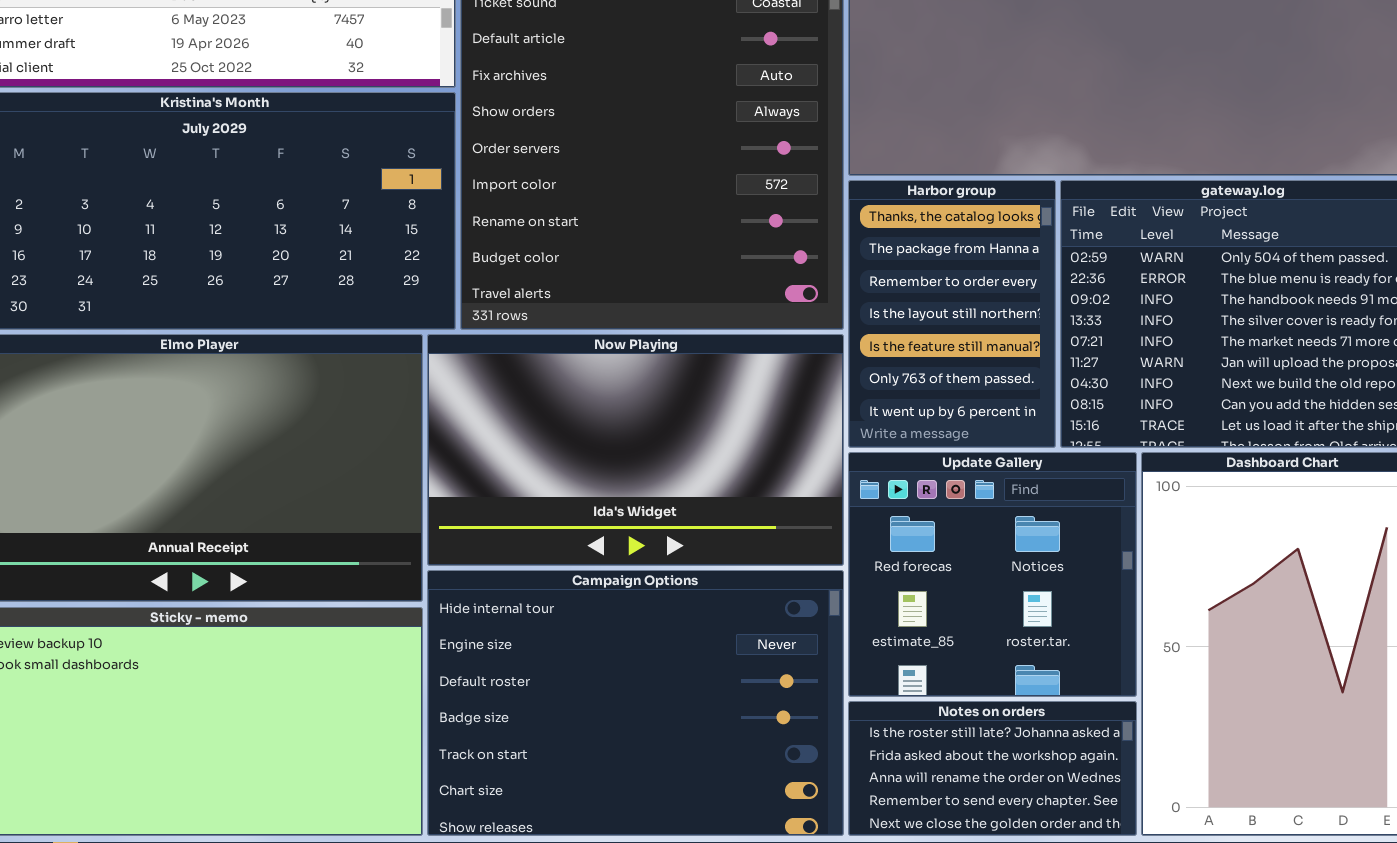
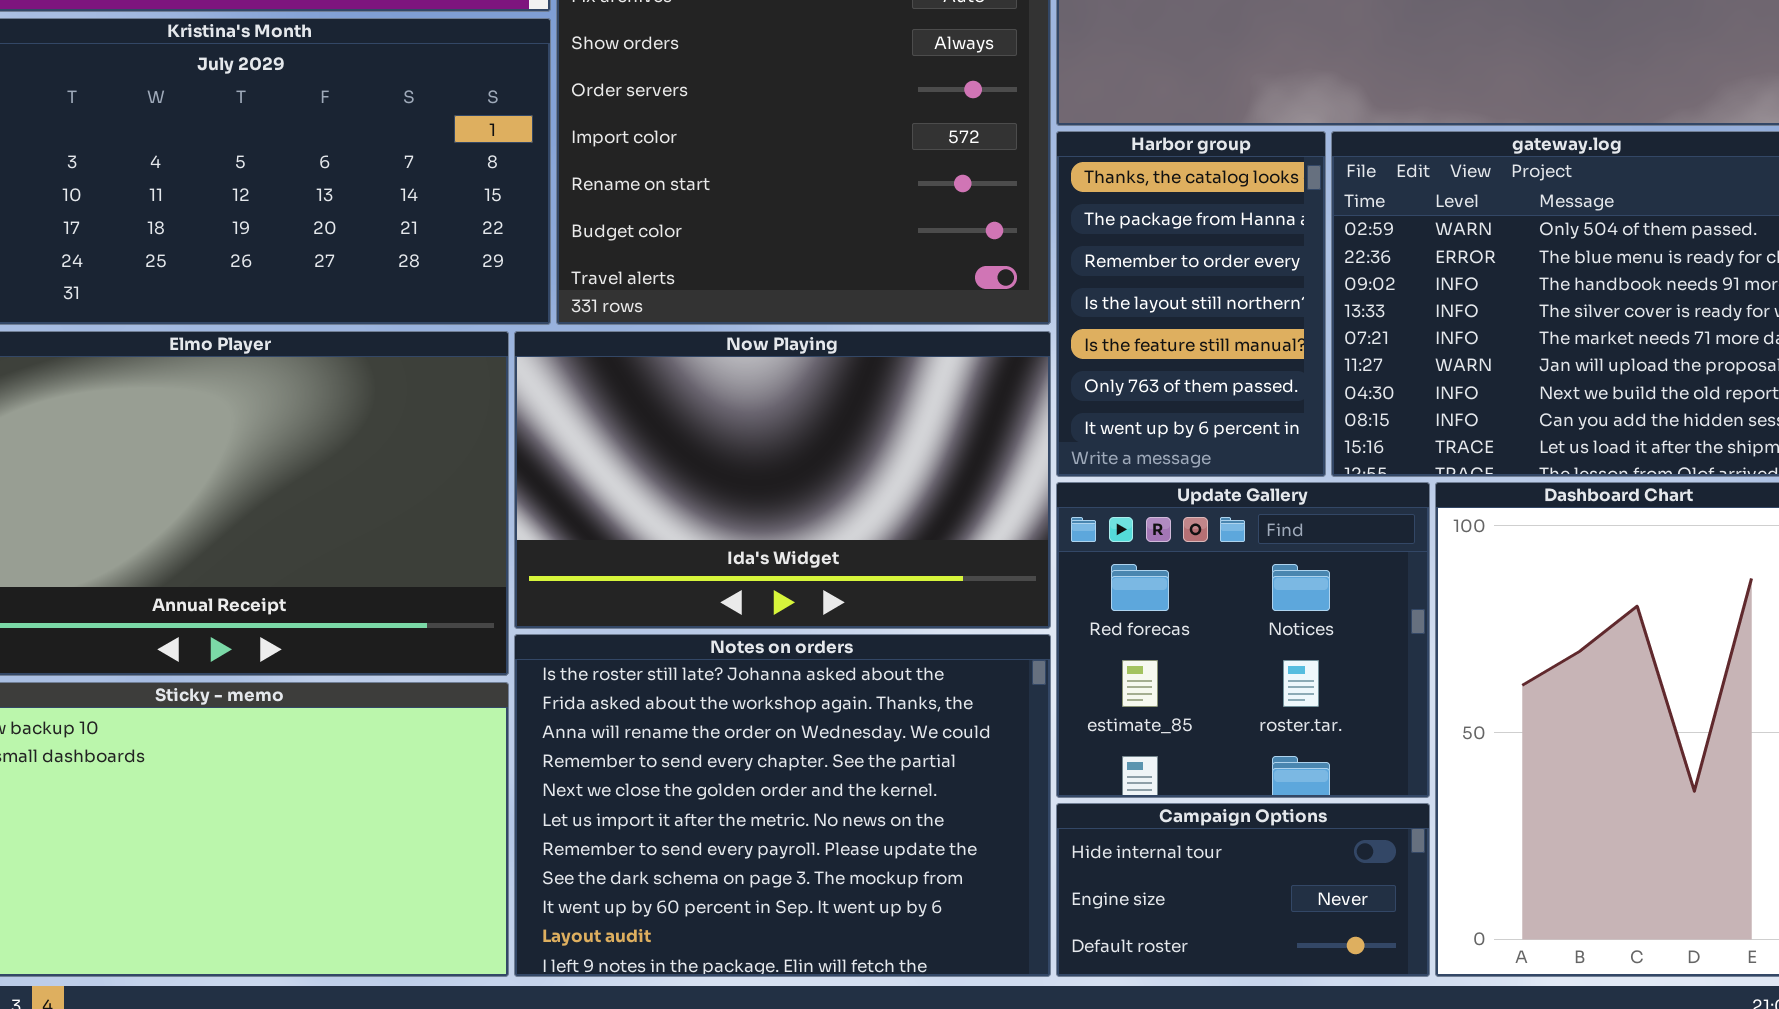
Campaign Options: [427,570,844,836] -> [1056,803,1430,977], moved, resized
Notes on orders: [848,701,1137,836] -> [514,634,1051,977], moved, resized

